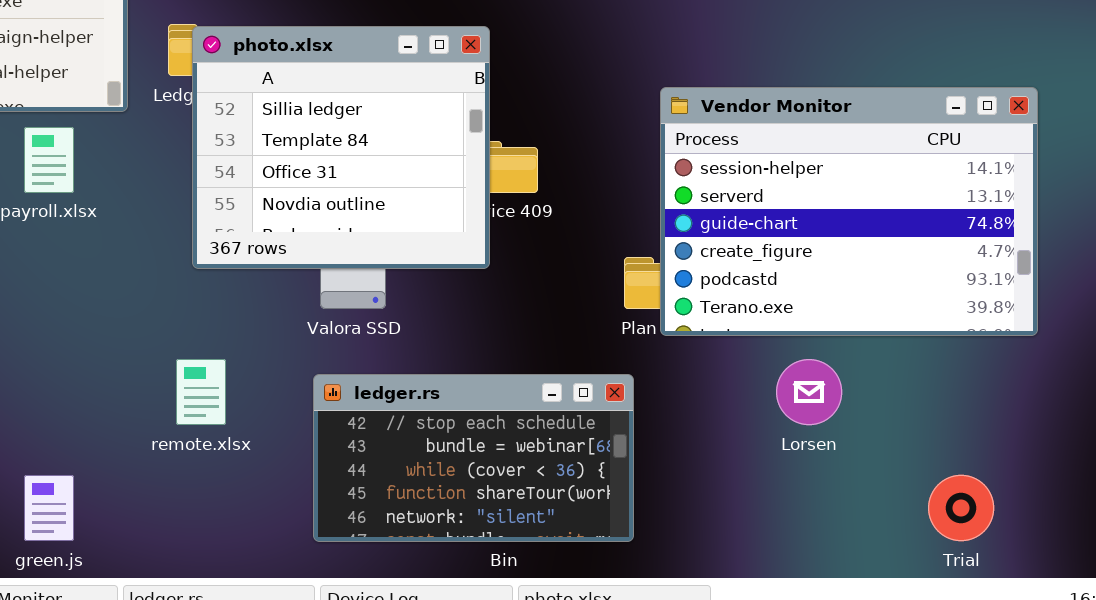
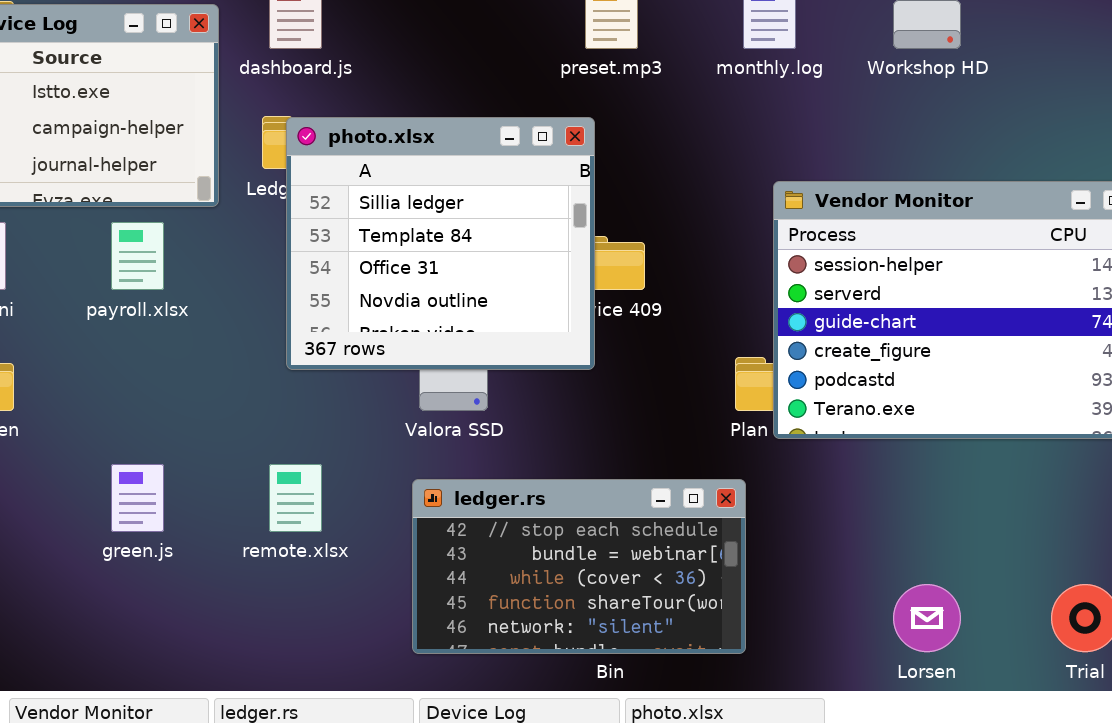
Lorsen: [776,359,842,425] -> [893,584,961,652], moved
green.js: [24,475,74,541] -> [111,464,164,532], moved

